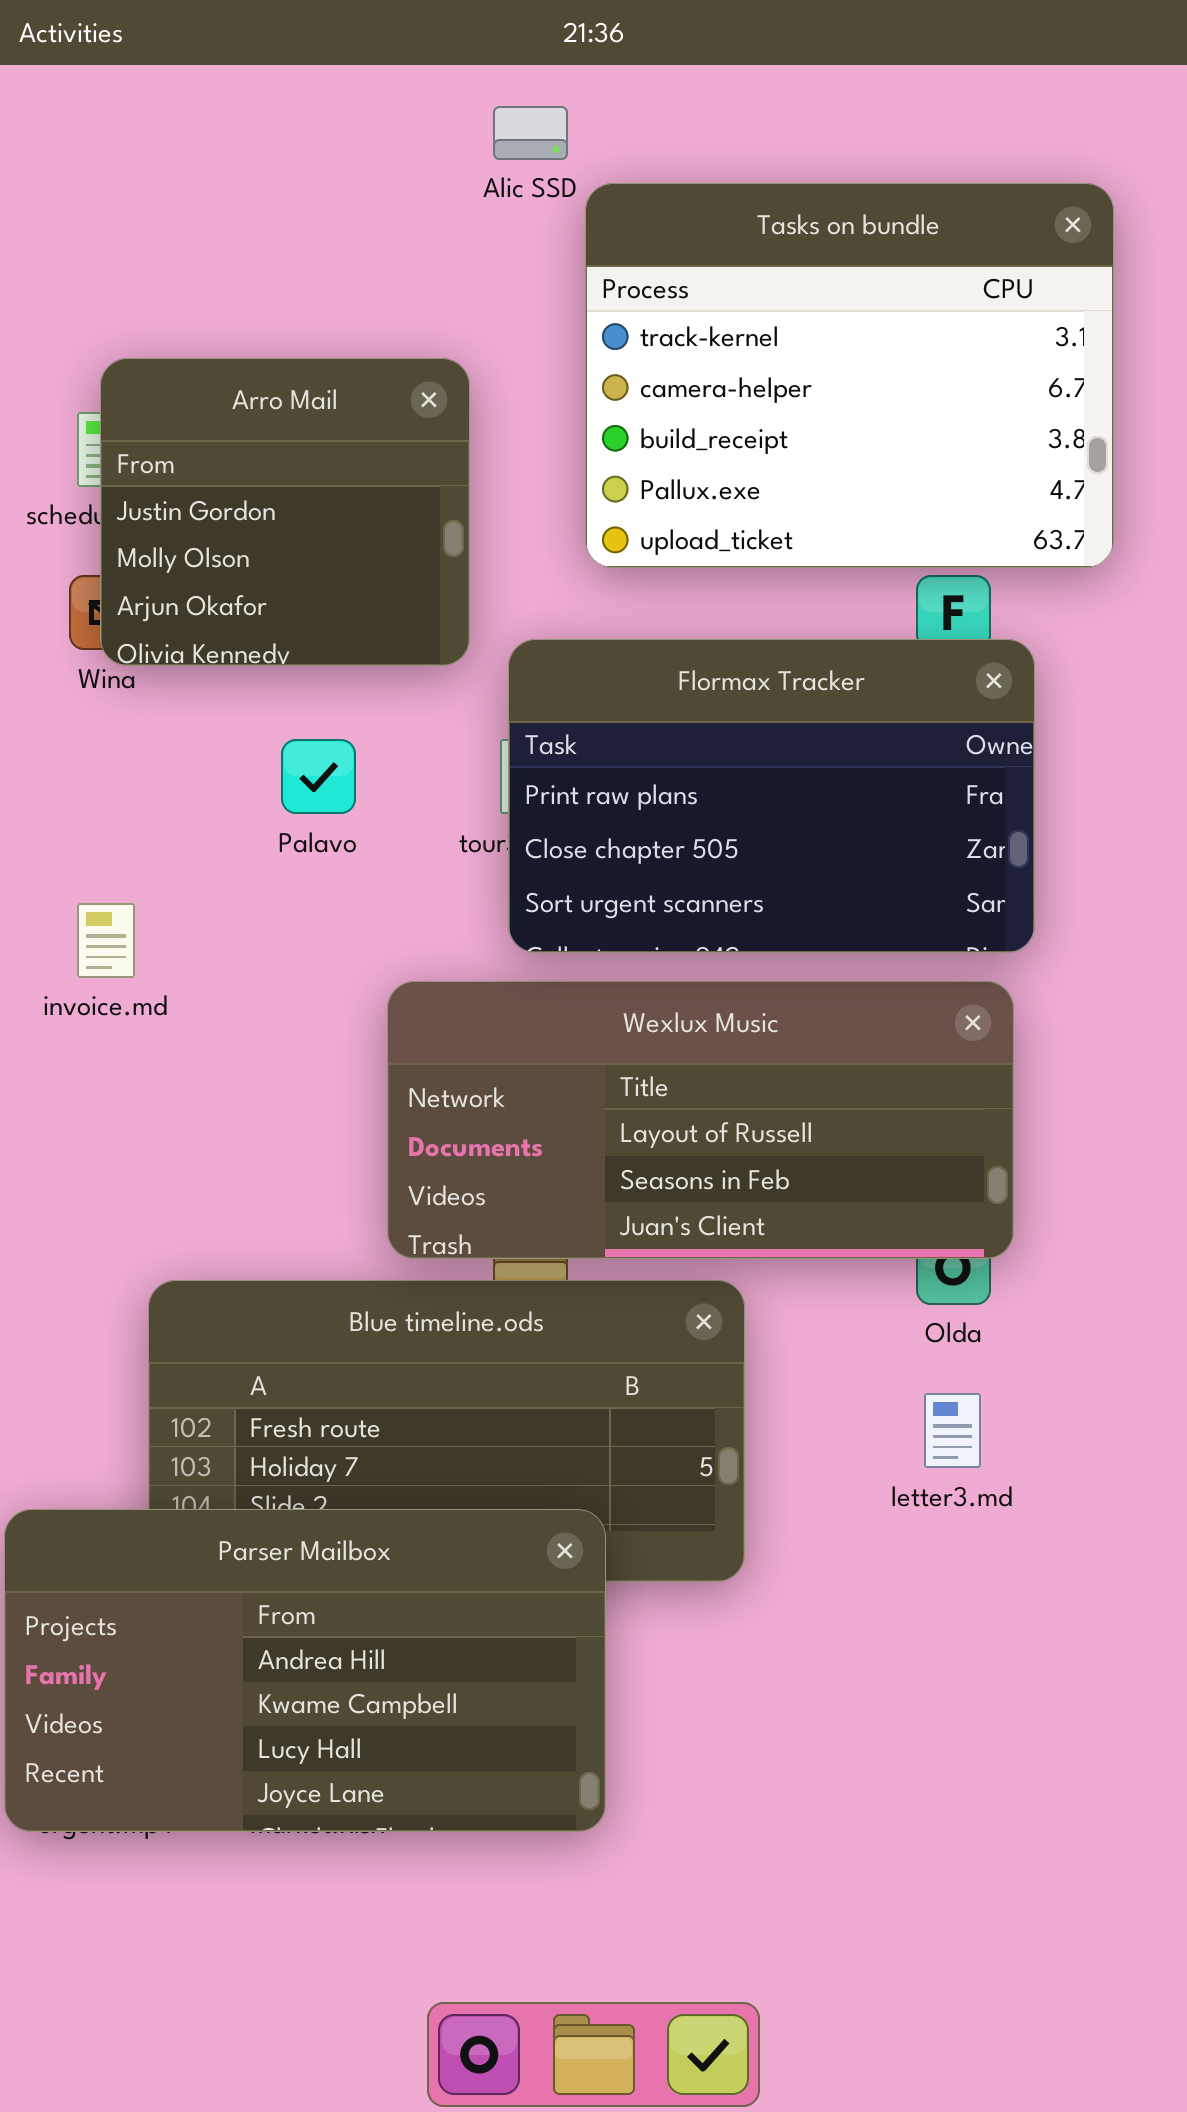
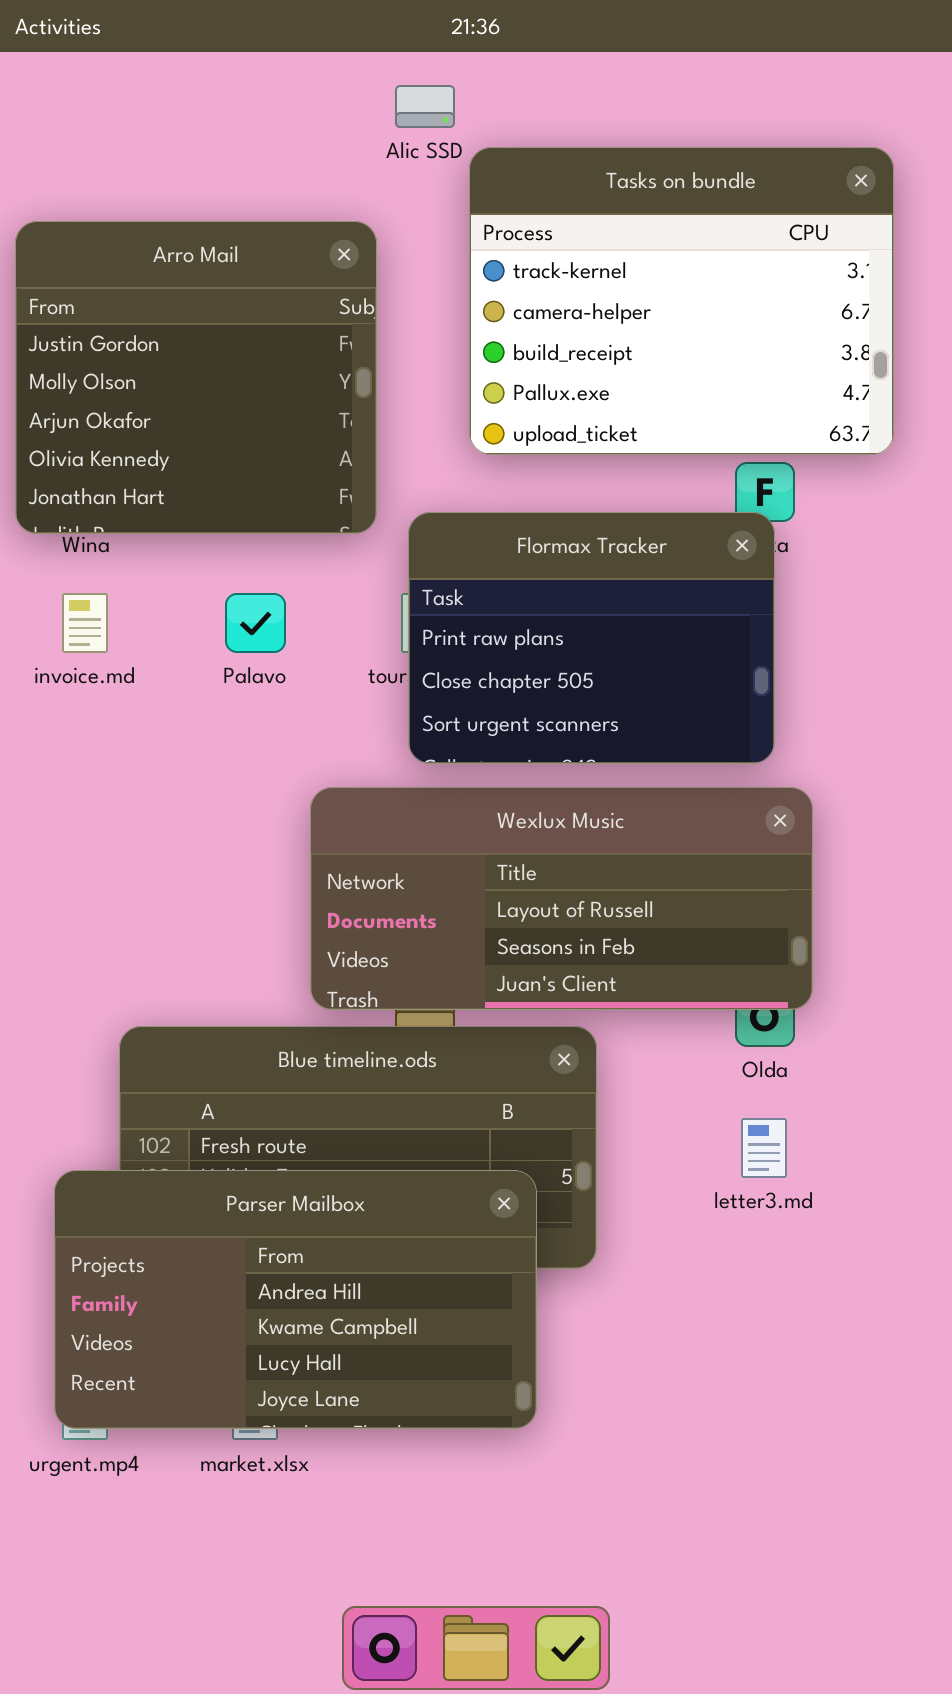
Arro Mail: [100,358,470,666] -> [15,221,377,534], resized
Flormax Tracker: [508,639,1035,953] -> [408,512,775,764], resized
invoice.md: [77,903,135,978] -> [62,593,108,653], moved
Parser Mailbox: [4,1509,606,1832] -> [54,1170,537,1429], moved

